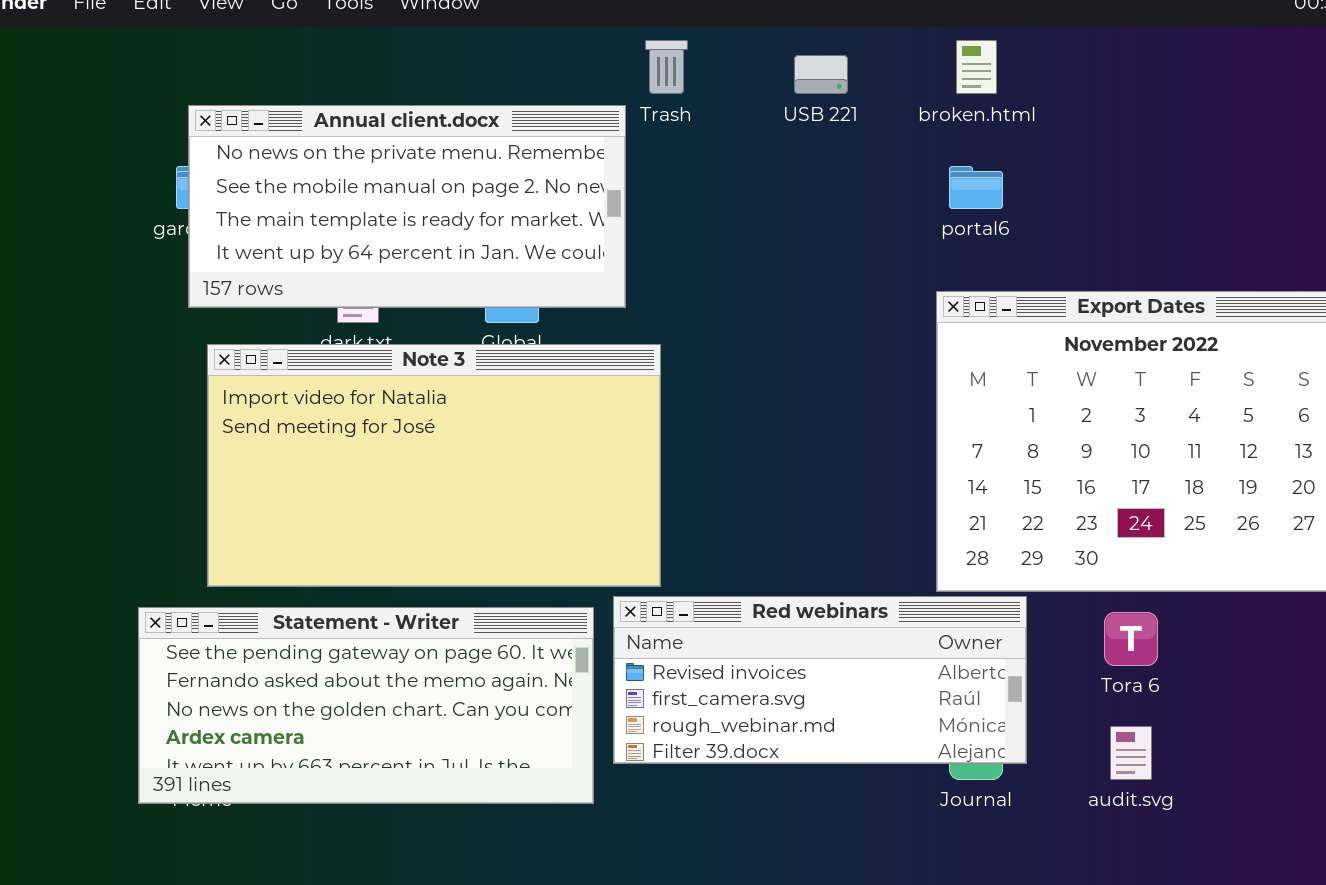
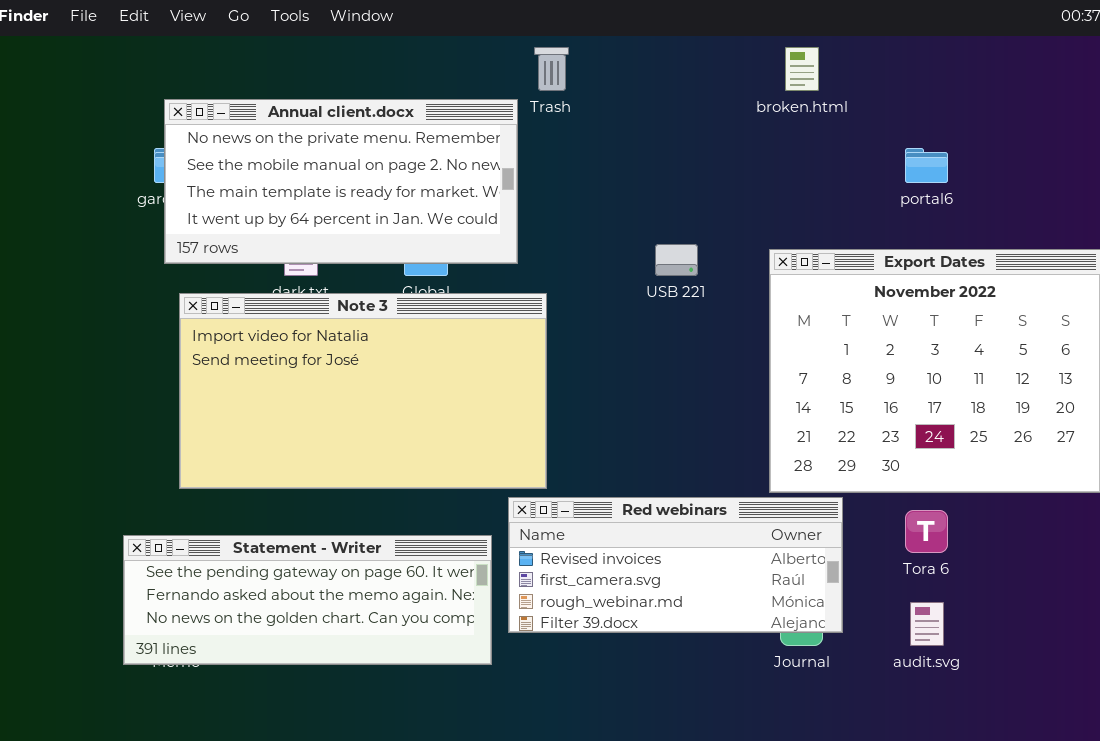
USB 221: [794,55,848,94] -> [655,244,698,276], moved
portal6: [949,166,1003,209] -> [905,148,948,183], moved
Statement - Writer: [138,607,594,804] -> [123,535,492,665], resized

